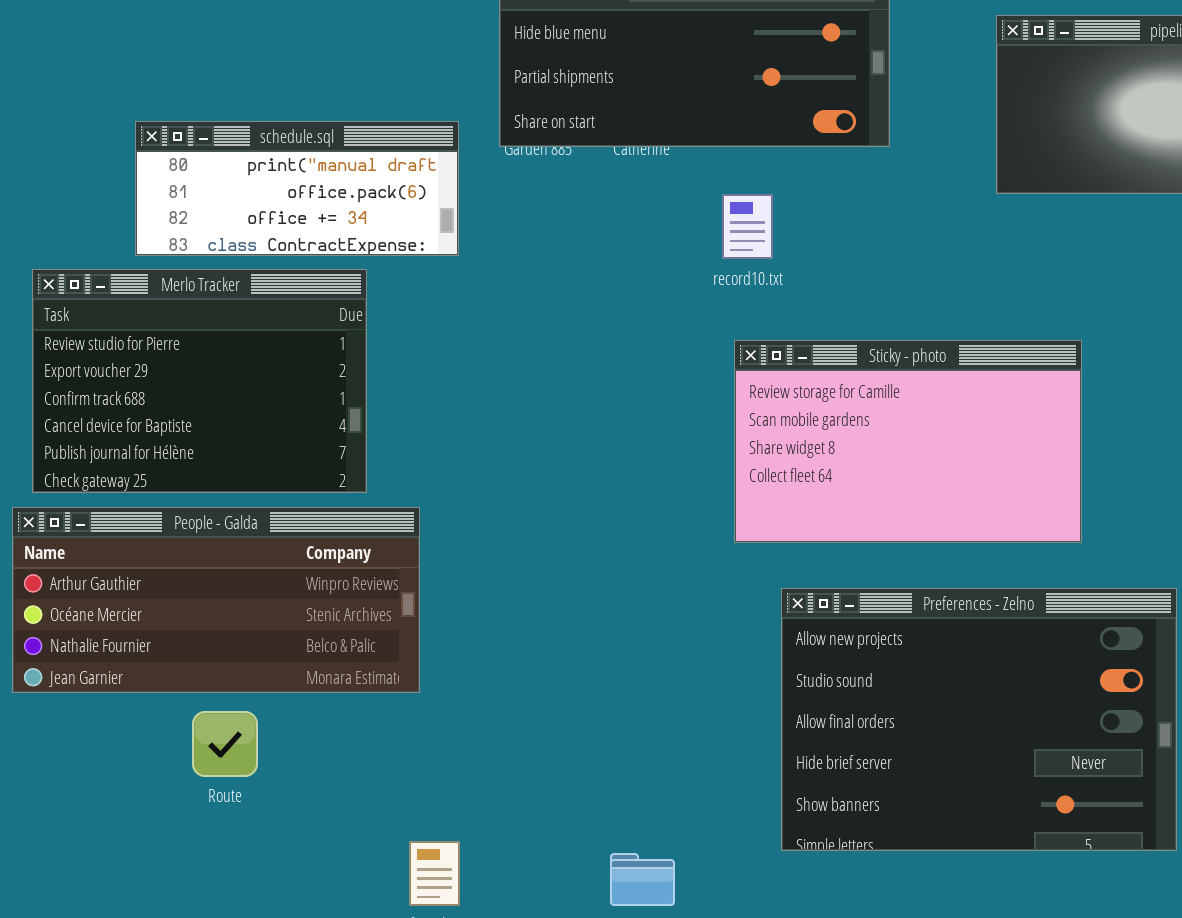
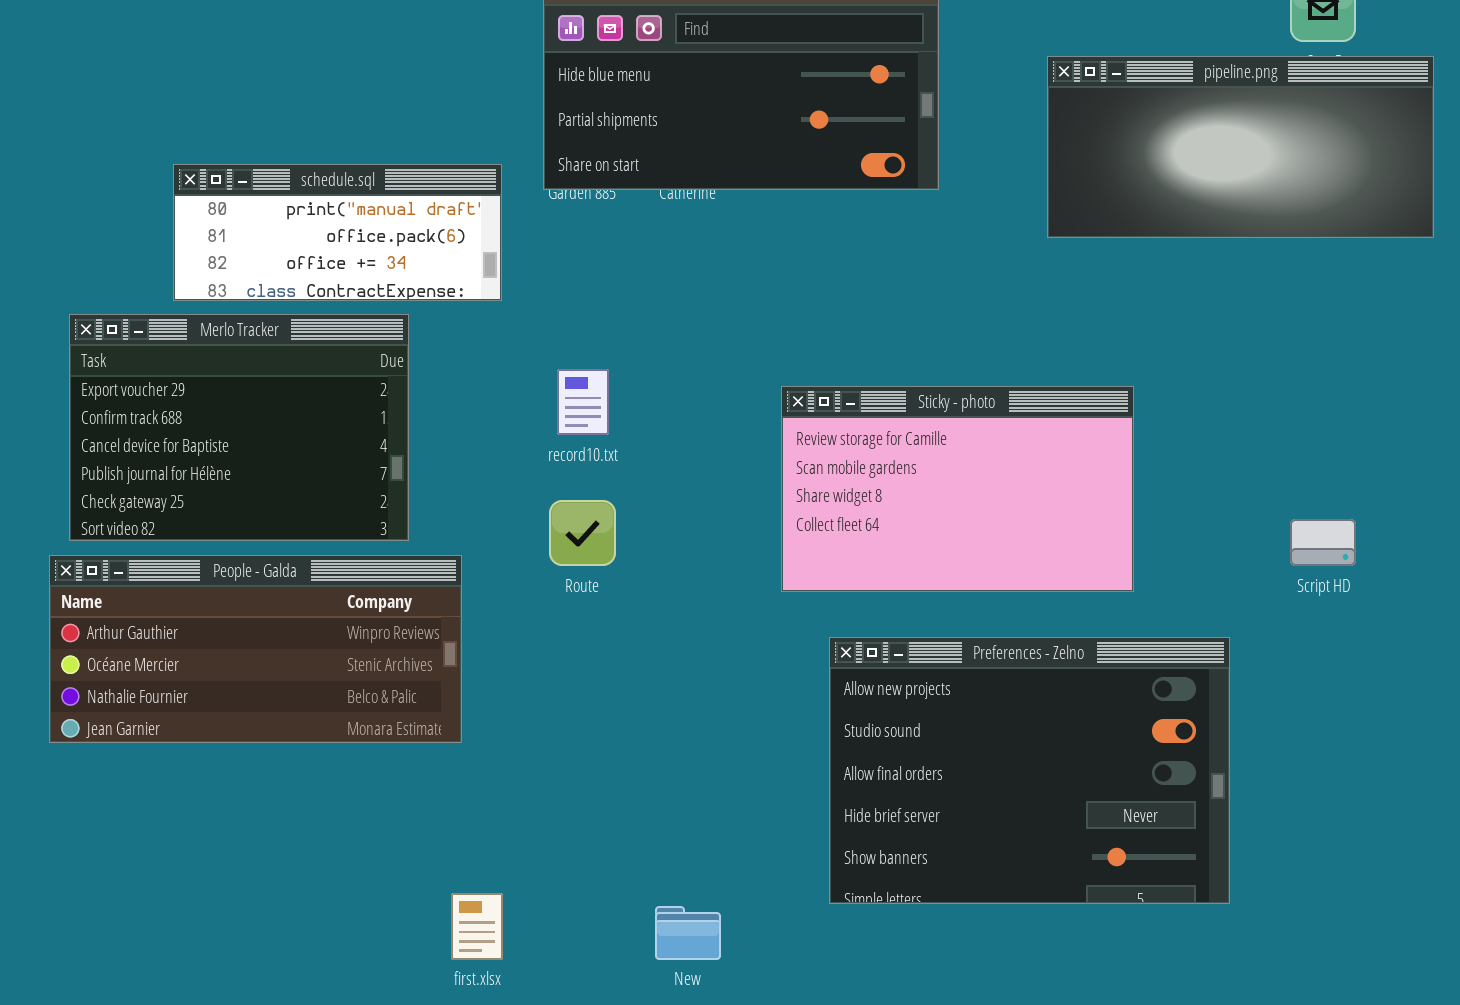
record10.txt: [722,194,773,259] -> [557,369,609,435], moved
Merlo Tracker: [32,269,367,493] -> [69,314,409,541], scrolled down 1 row
Route: [192,711,258,777] -> [549,500,616,566], moved

